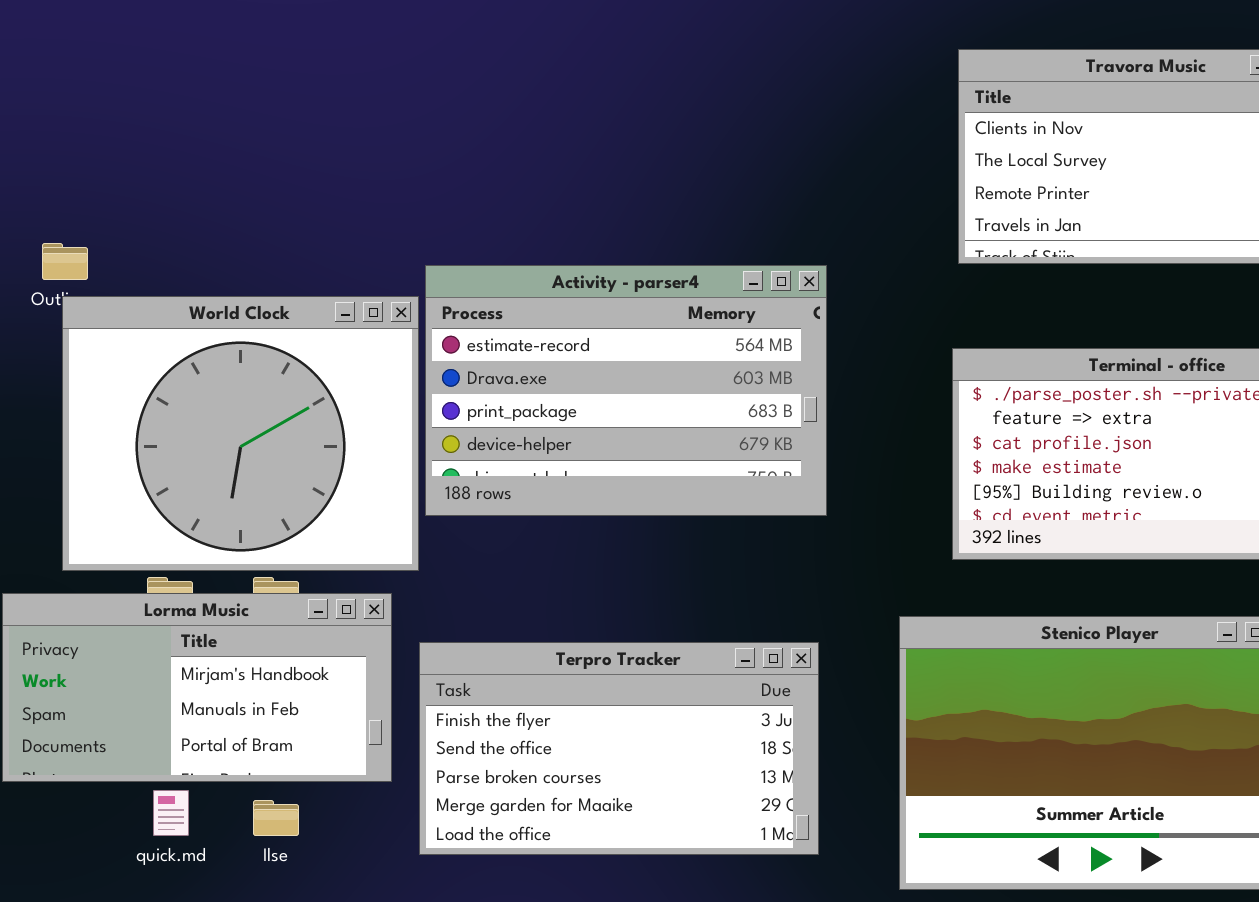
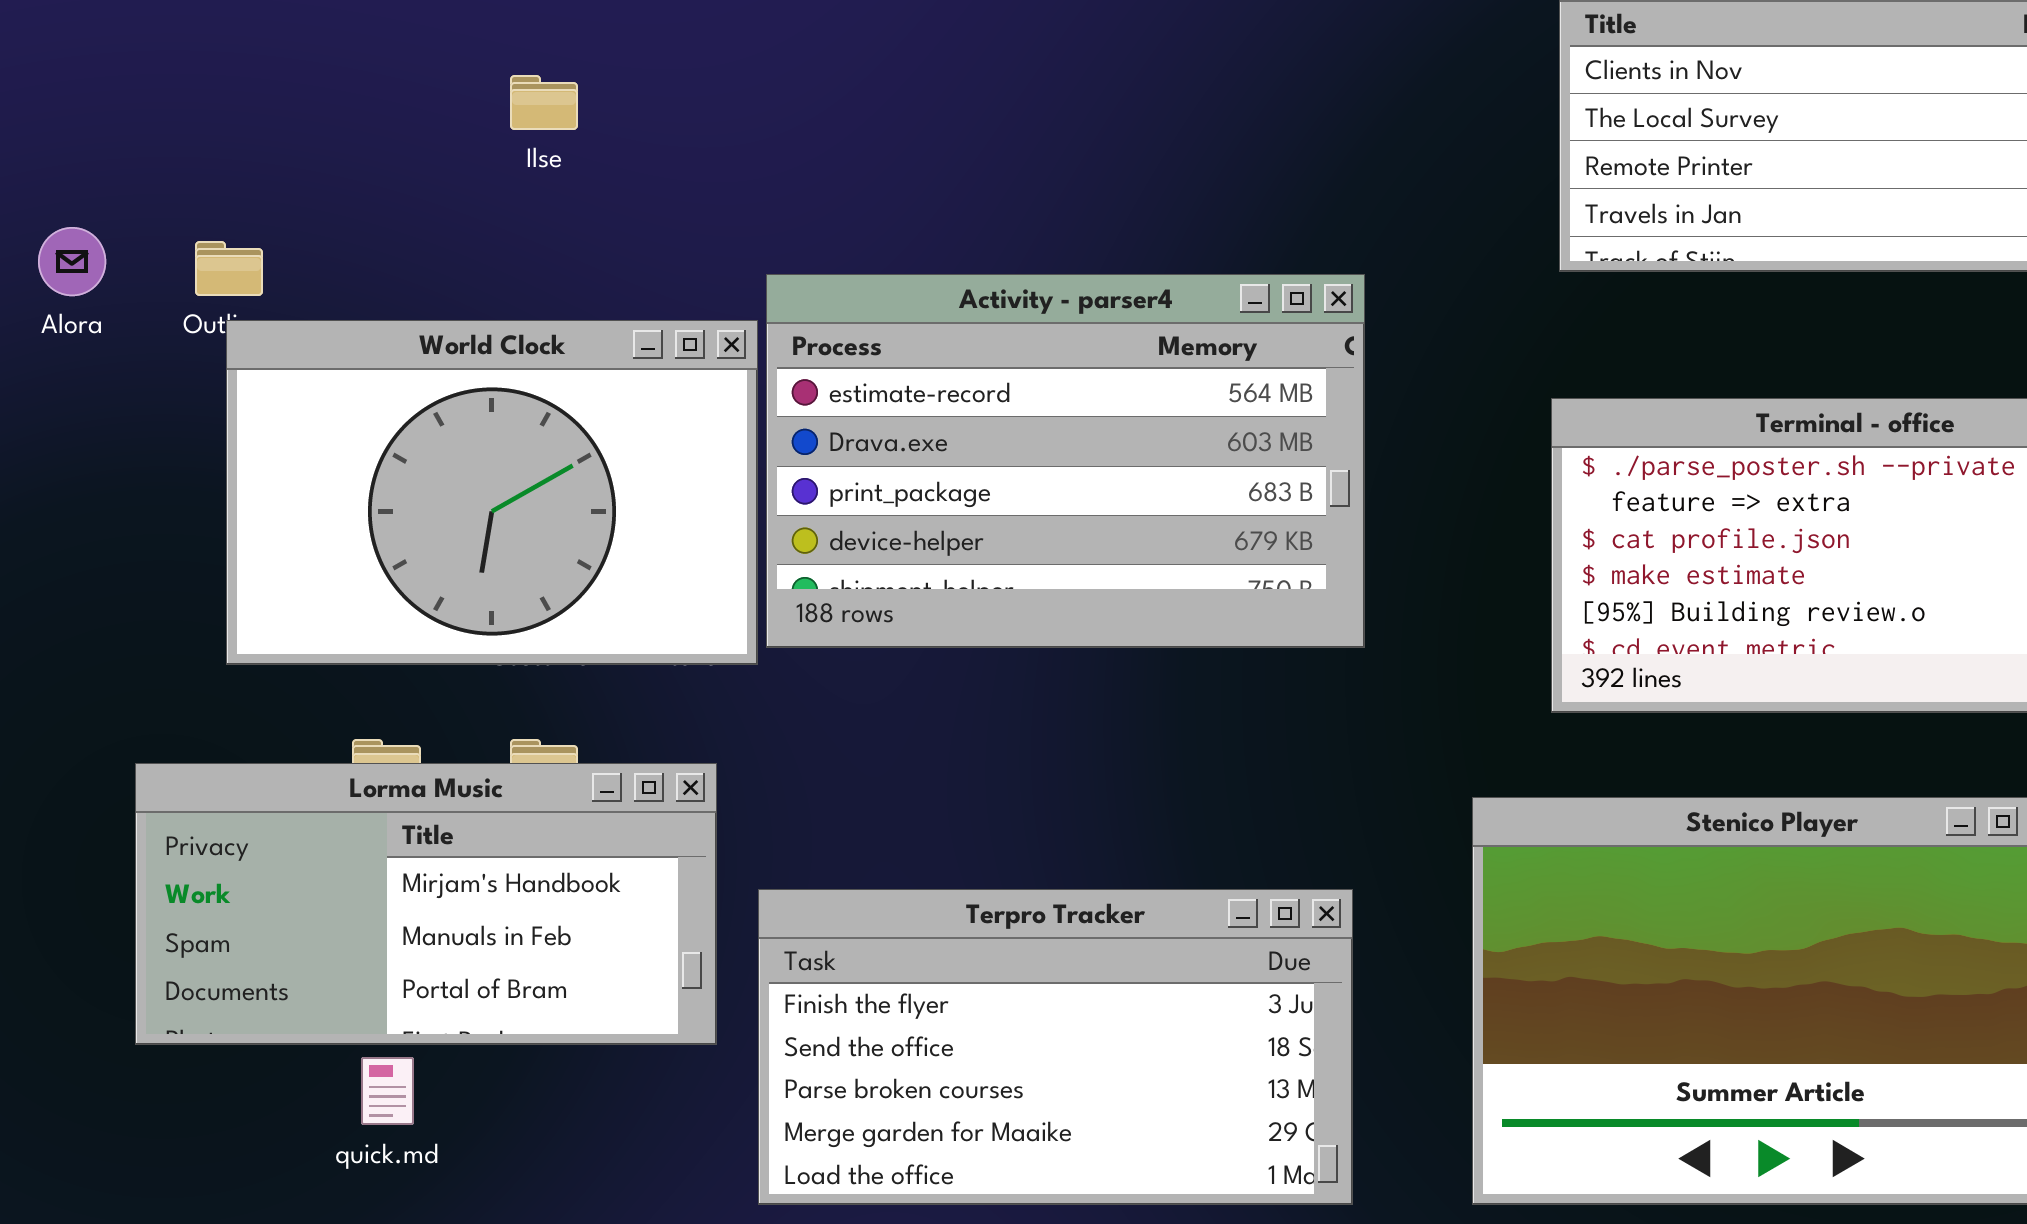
World Clock: [62,296,419,571] -> [226,320,758,665], resized
Terpro Tracker: [419,642,819,855] -> [758,889,1353,1205], moved
Ilse: [253,800,299,836] -> [510,75,578,130], moved

